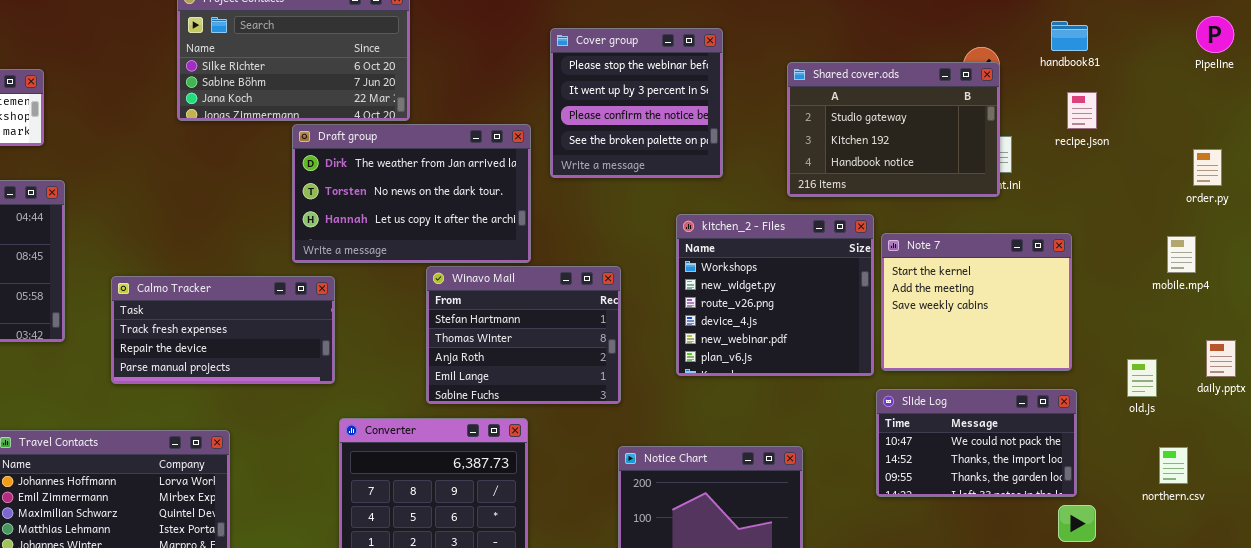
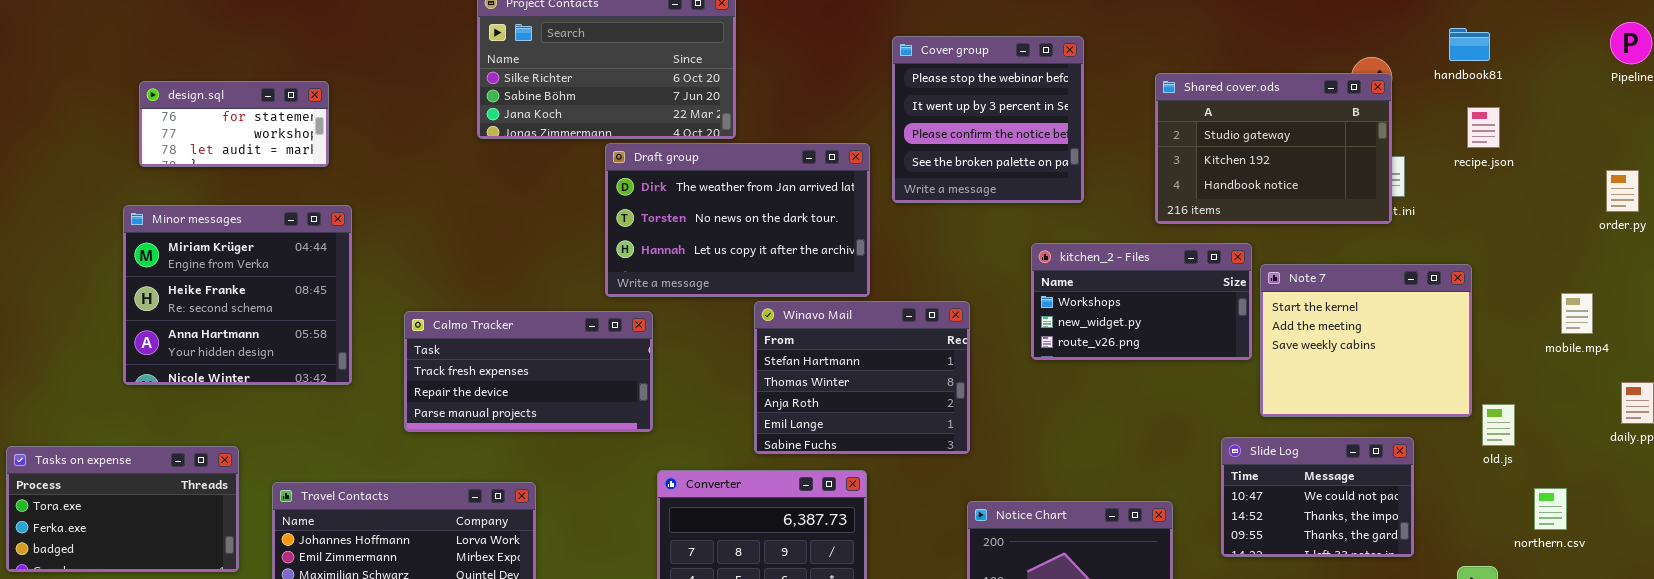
kitchen_2 - Files: [676,214,874,376] -> [1031,243,1252,360], resized
mobile.mp4: [1167,236,1196,273] -> [1561,293,1593,334], moved
old.js: [1127,359,1157,397] -> [1482,404,1515,446], moved
Slide Log: [876,389,1077,497] -> [1221,437,1414,557], moved, resized
northern.csv: [1159,447,1188,484] -> [1534,488,1567,530], moved

